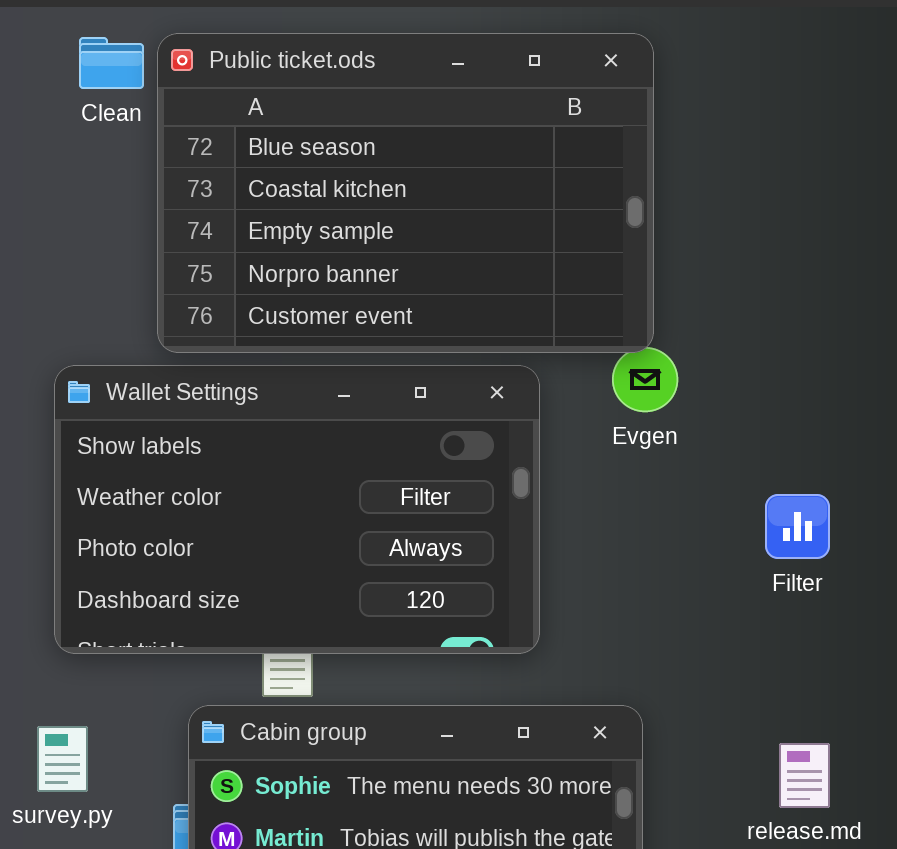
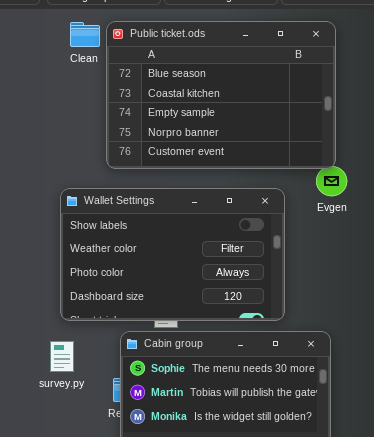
Wallet Settings: [54,365,540,654] -> [60,188,285,321], moved

